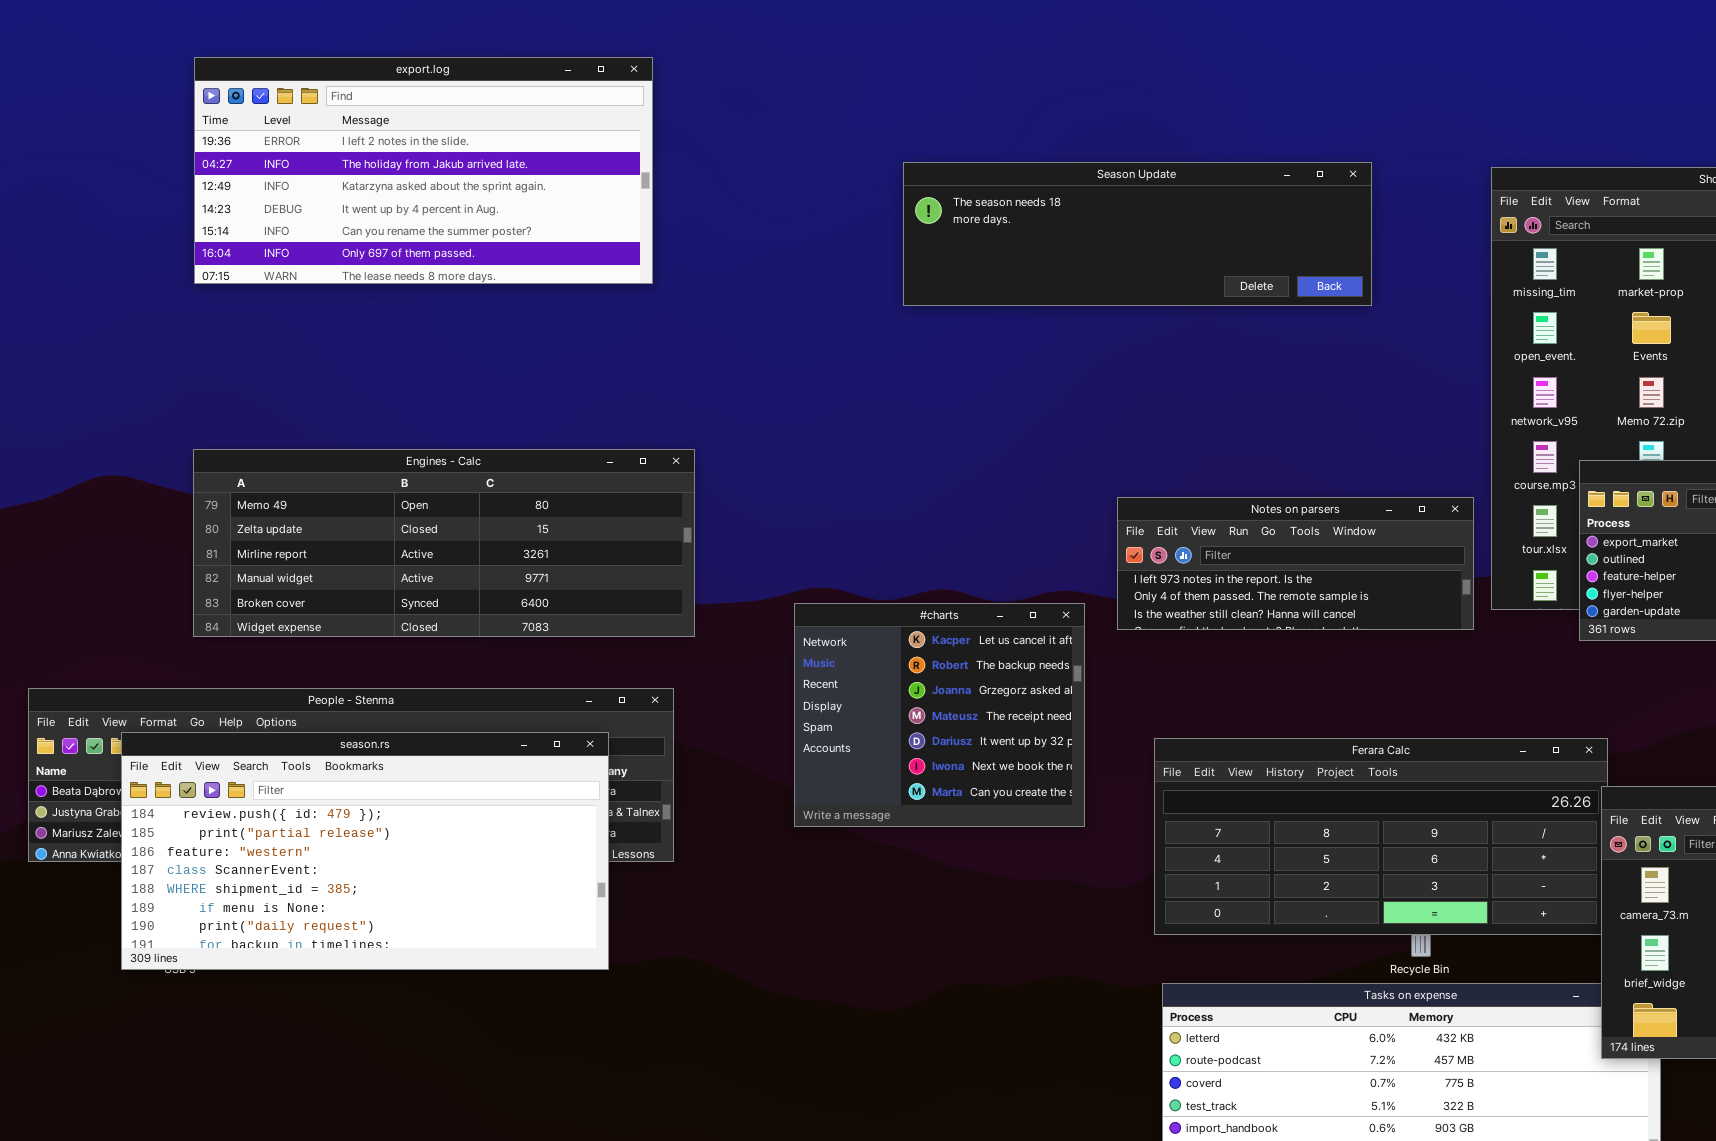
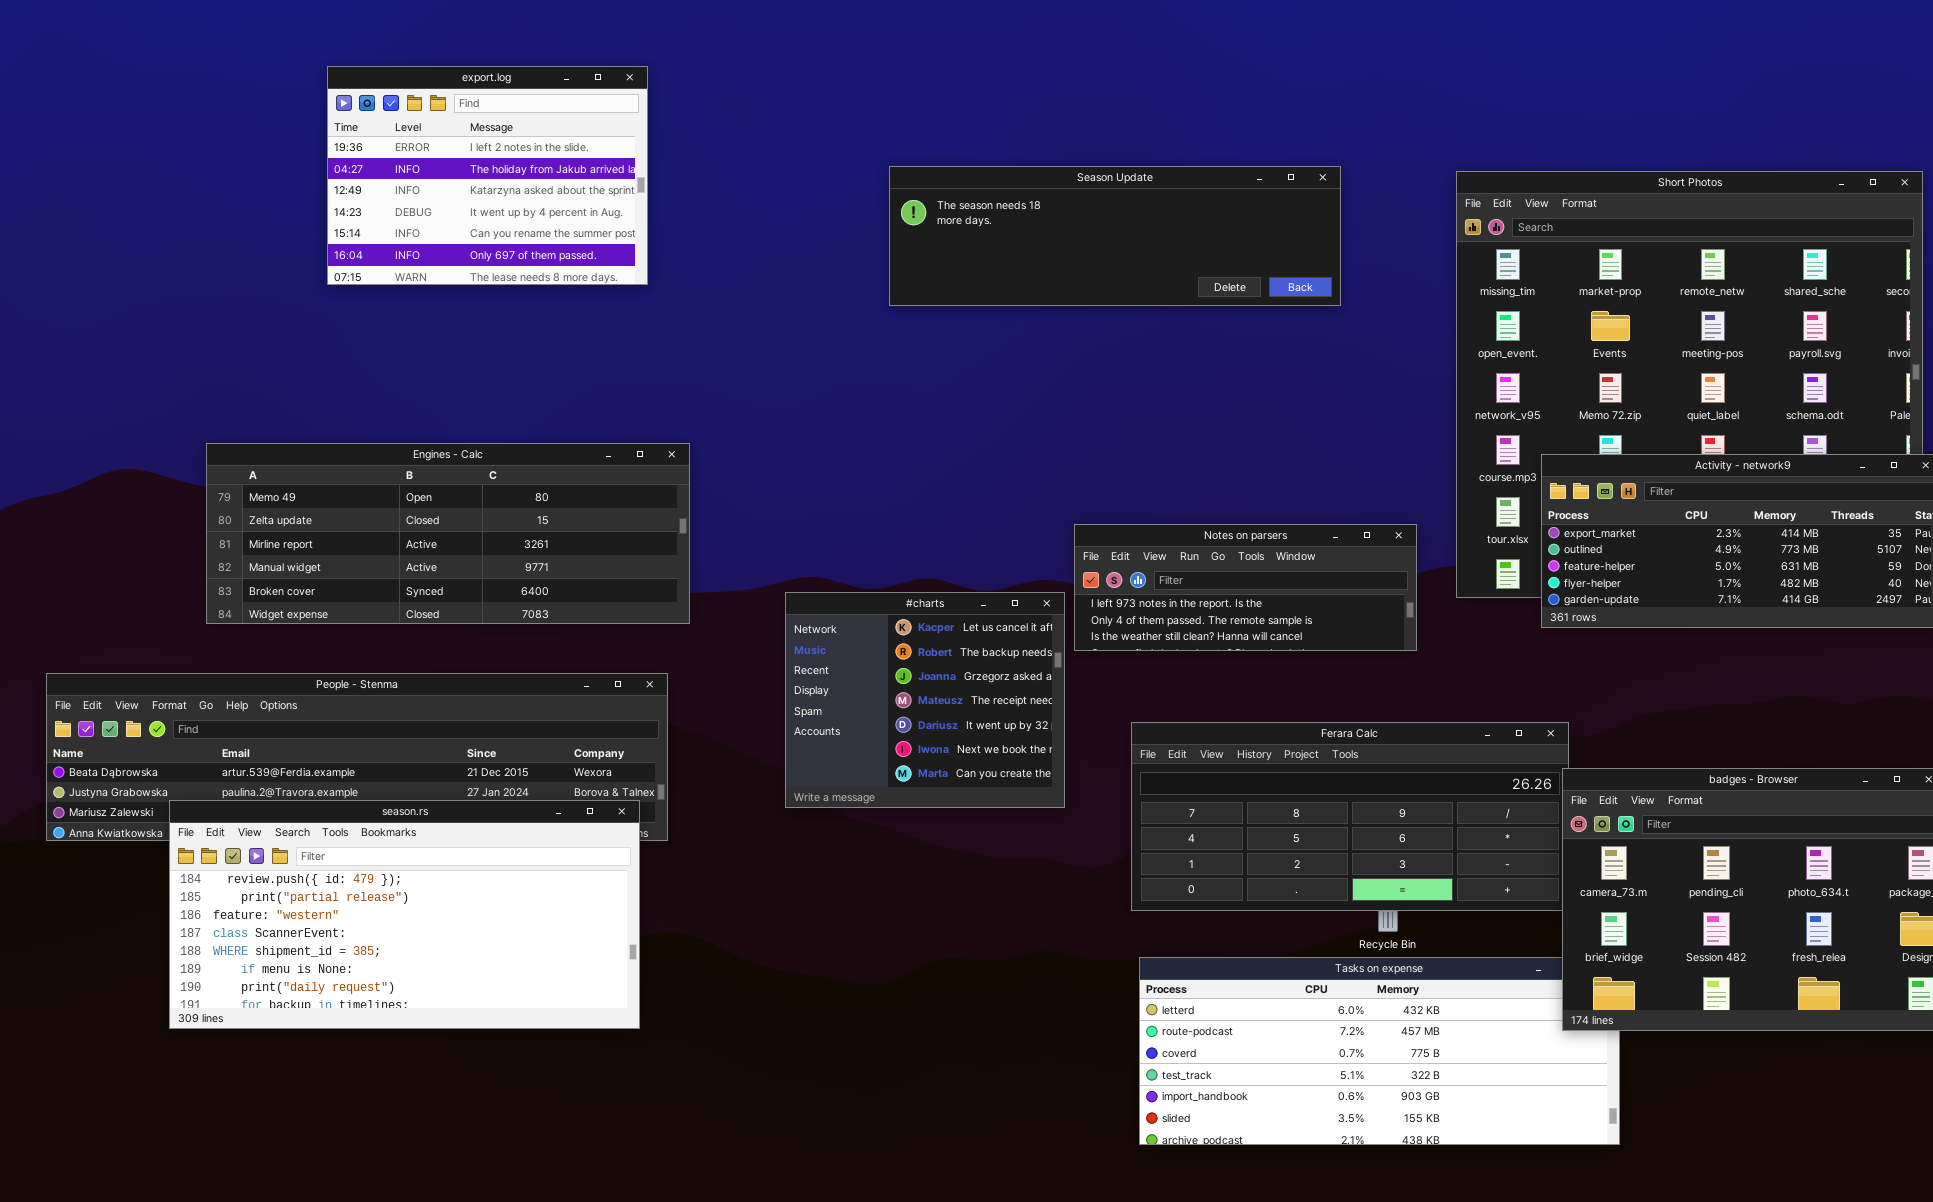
export.log: [194,57,653,284] -> [327,66,648,285], resized
Notes on parsers: [1117,497,1474,630] -> [1074,524,1417,651], moved
season.rs: [121,732,609,970] -> [169,800,640,1029], moved

